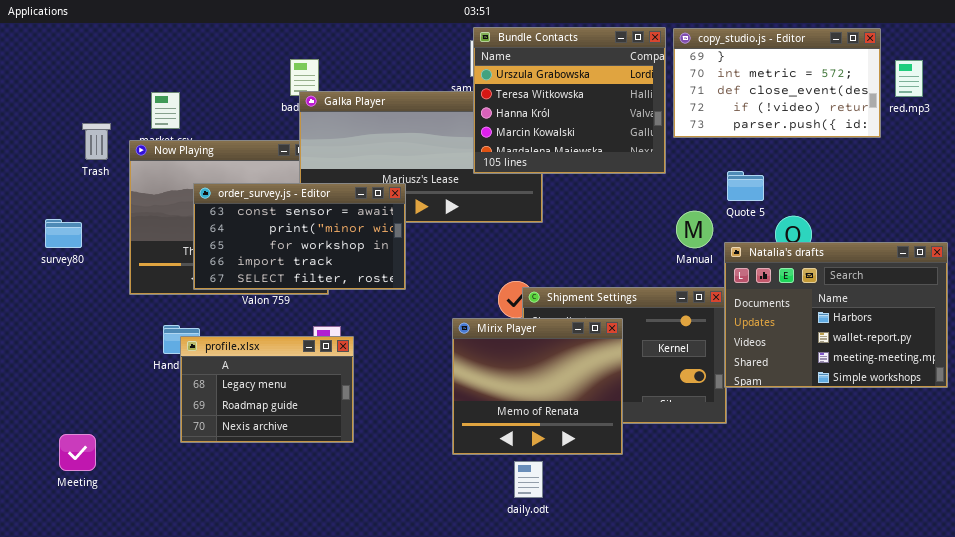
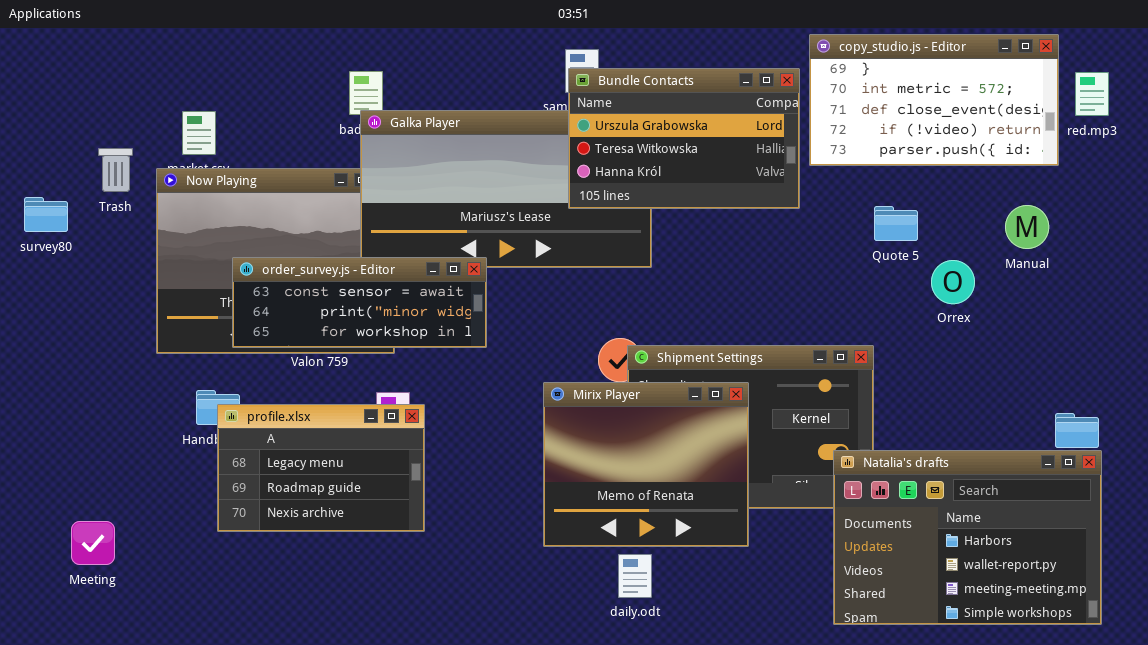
Bundle Contacts: [473,27,666,174] -> [568,68,800,209], resized
order_survey.js - Editor: [193,183,406,290] -> [232,257,487,348], resized
Manual: [676,211,713,248] -> [1005,205,1049,249], moved
survey80: [45,219,82,248] -> [24,197,68,232], moved
Natalia's drafts: [724,242,948,388] -> [833,450,1102,625], moved

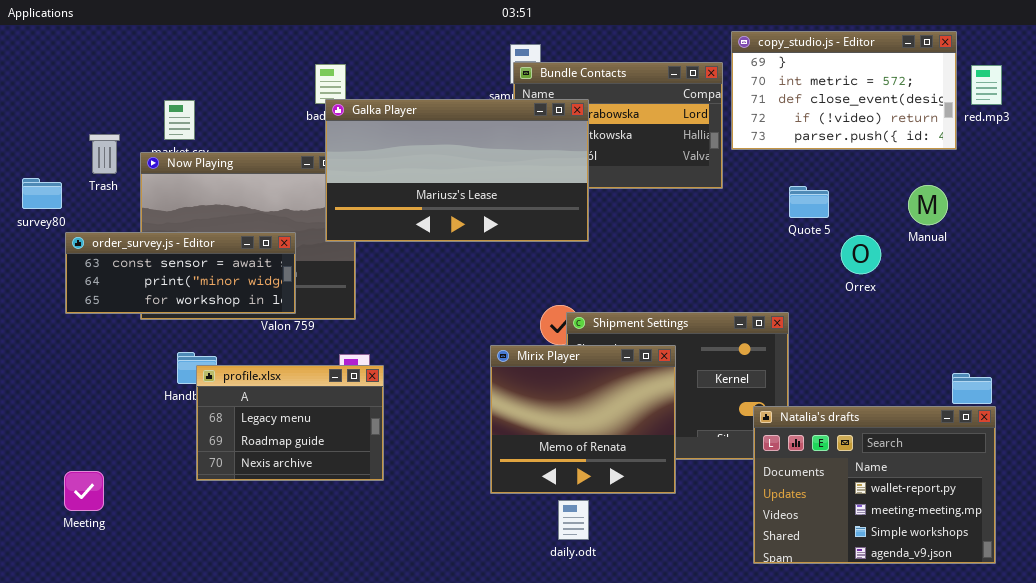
Galka Player: [360,110,652,268] -> [325,99,589,242], raised
order_survey.js - Editor: [232,257,487,348] -> [65,232,296,314], moved
Natalia's drafts: [833,450,1102,625] -> [753,406,996,564], scrolled down 1 row

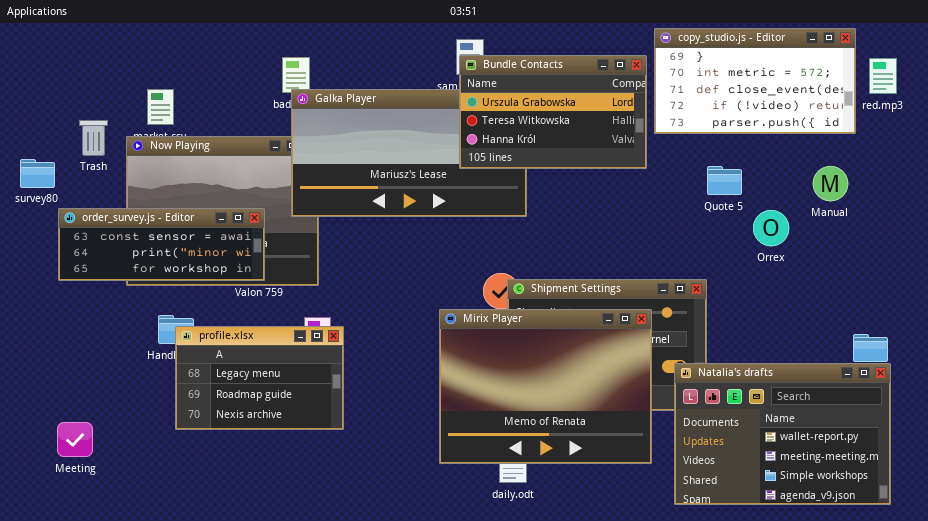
Bundle Contacts: [513,62,723,189] -> [459,55,647,169], raised
Mirix Player: [490,345,676,494] -> [439,309,652,464], resized

